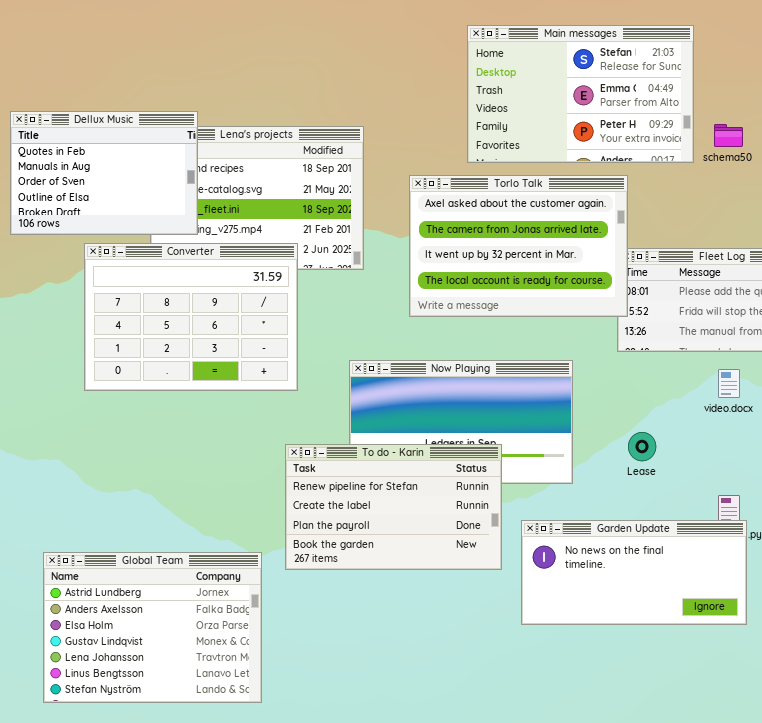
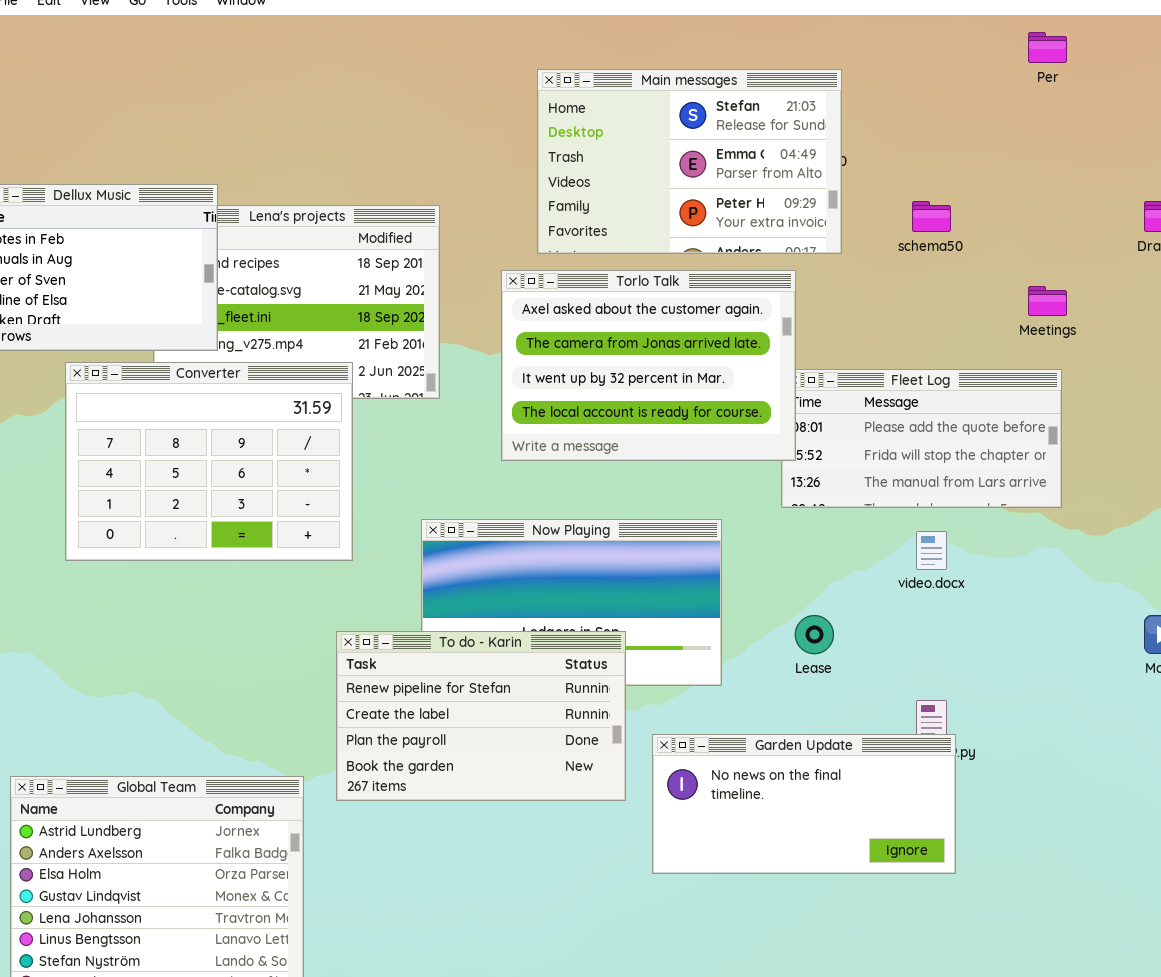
Main messages: [467,25,694,163] -> [537,69,842,254], moved

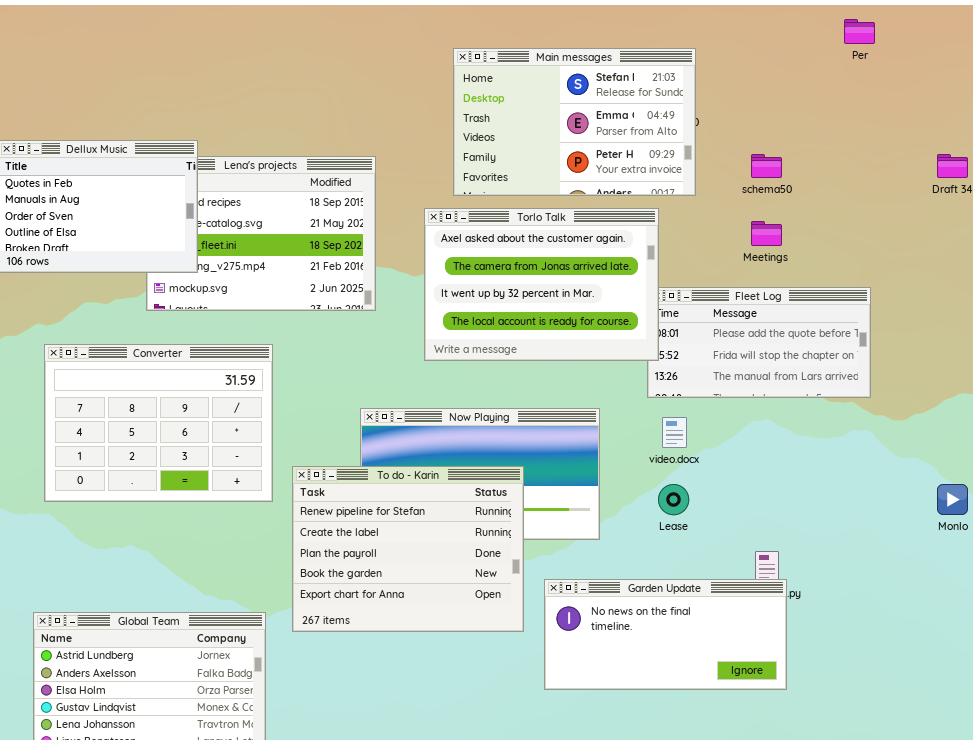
Meetings: [1028,286,1067,316] -> [751,221,782,246], moved
Converter: [65,362,353,561] -> [44,344,273,502], moved
video.docx: [916,531,947,570] -> [662,417,687,448], moved
To do - Karin: [336,631,626,801] -> [292,466,524,632], resized

